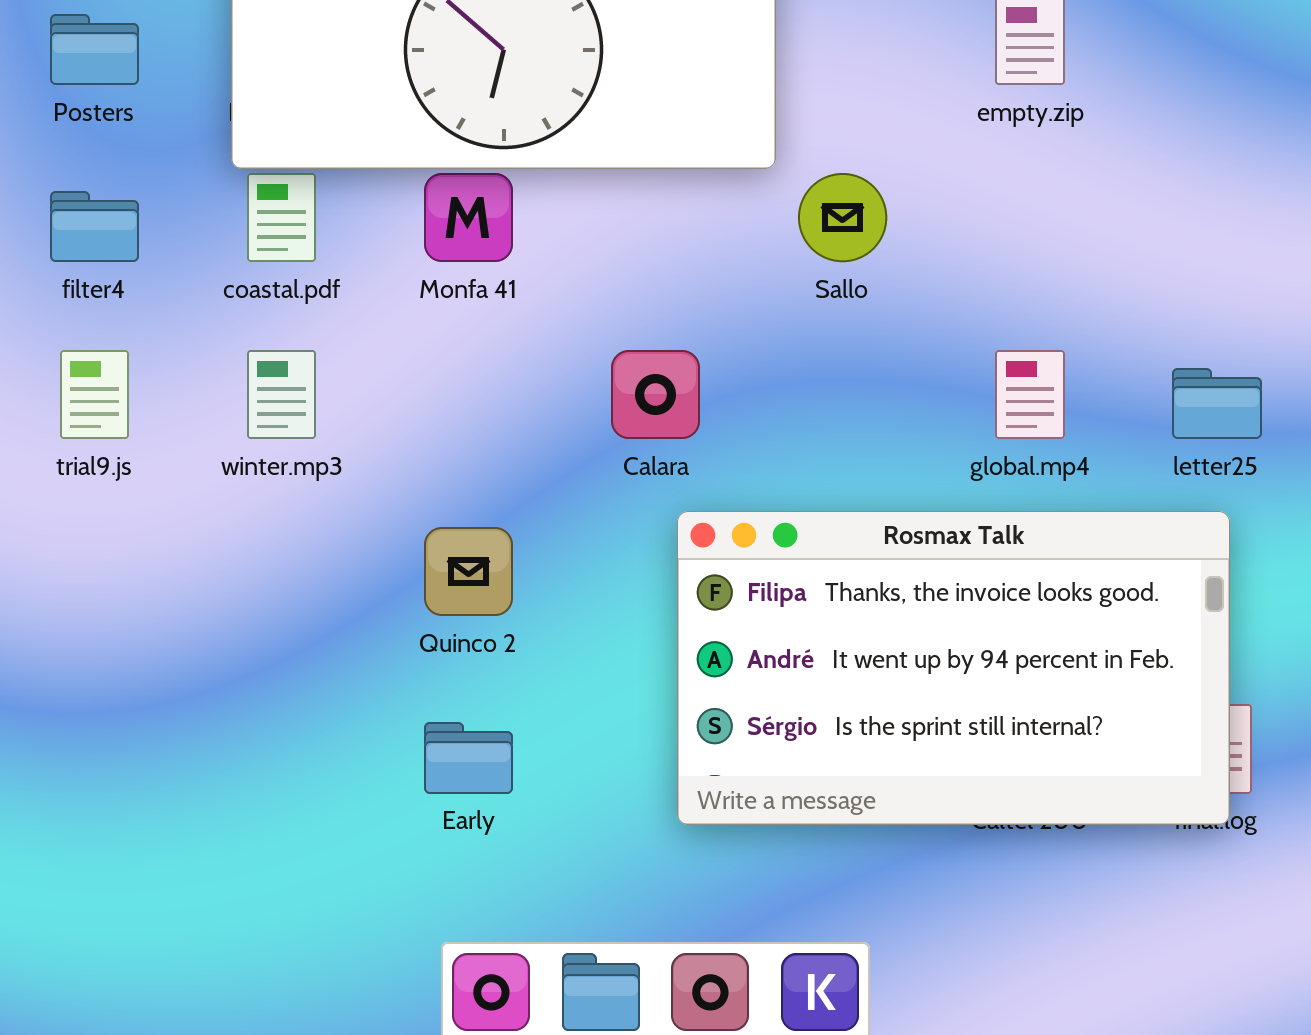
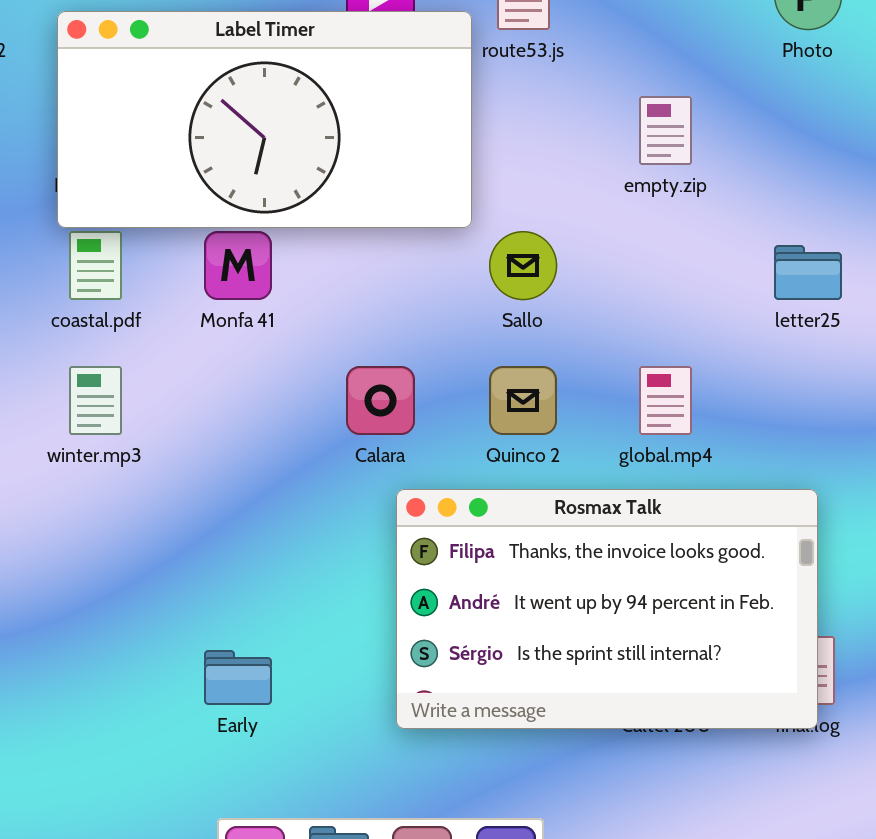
letter25: [1172,368,1262,439] -> [774,245,842,300], moved
Quinco 2: [424,527,513,616] -> [489,366,557,435], moved

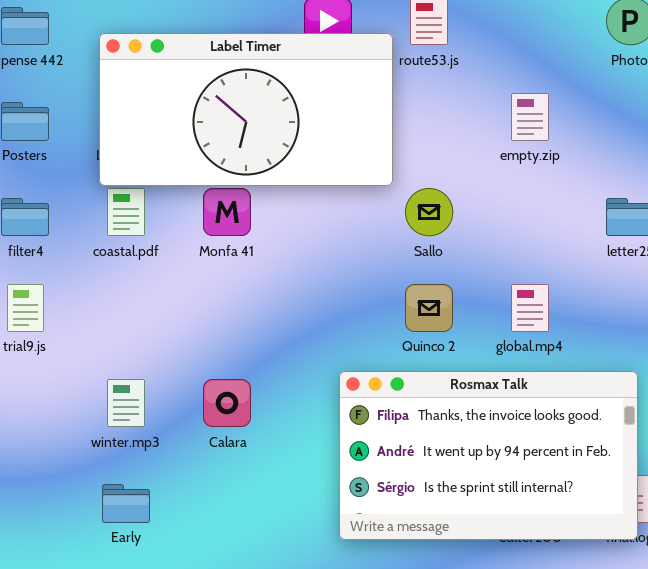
winter.mp3: [69,366,122,435] -> [107,379,145,427], moved
Calara: [346,366,415,435] -> [203,379,251,427], moved
Early: [204,650,272,705] -> [102,484,150,523], moved

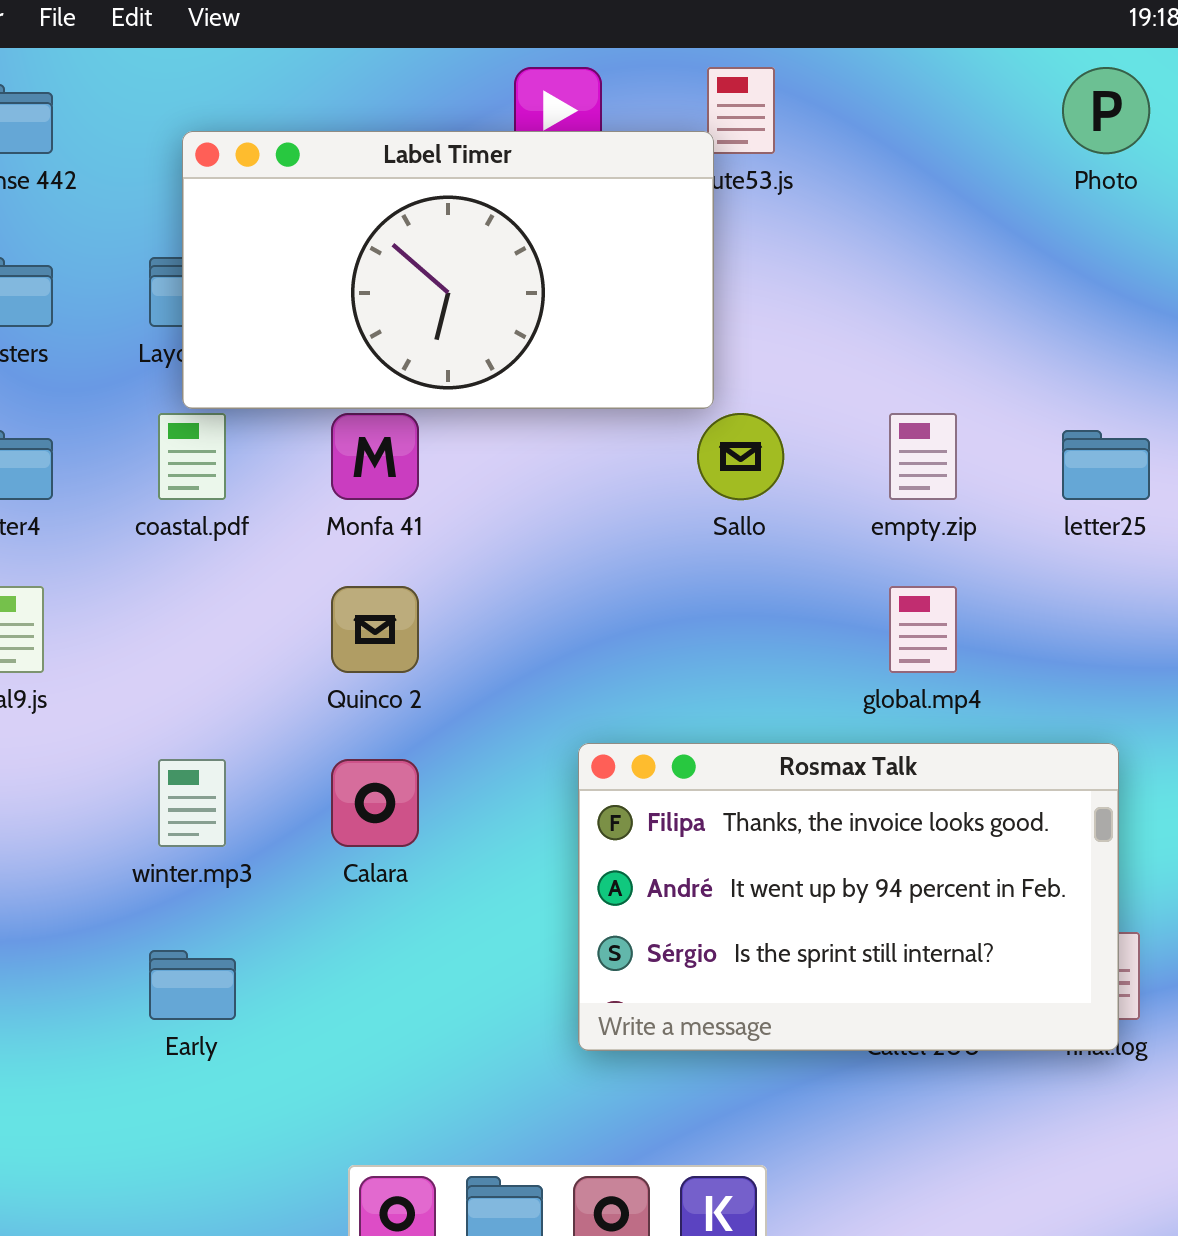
Label Timer: [99,33,393,186] -> [182,131,714,409], moved
empty.zip: [511,93,549,141] -> [889,413,957,500], moved
Quinco 2: [405,284,453,332] -> [331,586,419,673], moved

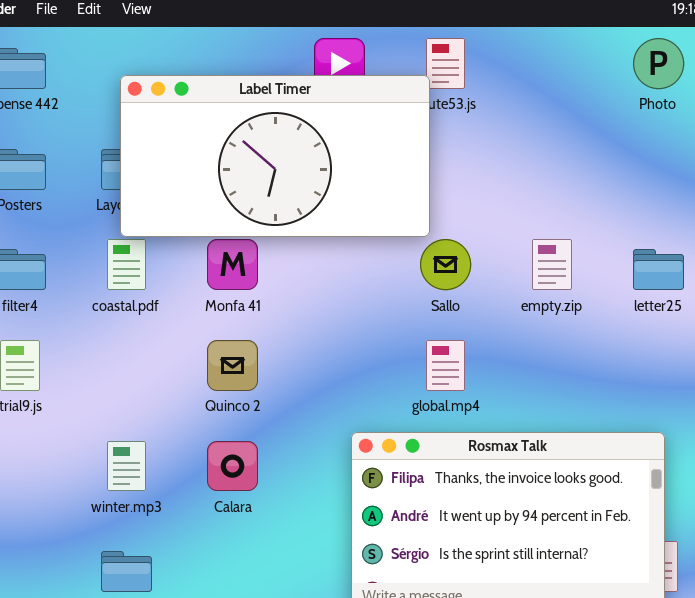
global.mp4: [889,586,957,673] -> [426,340,465,391], moved

